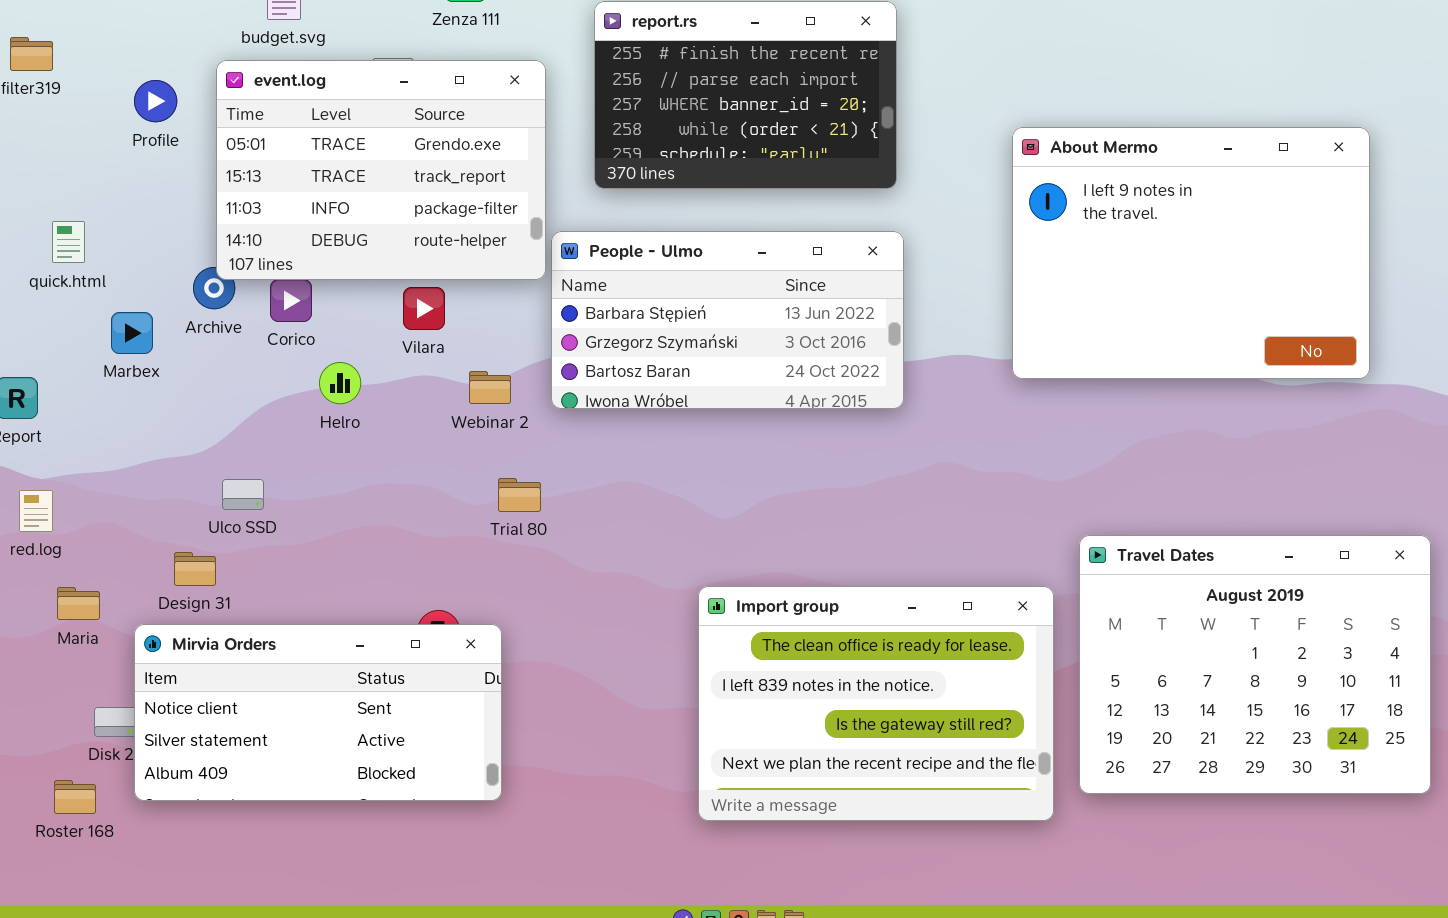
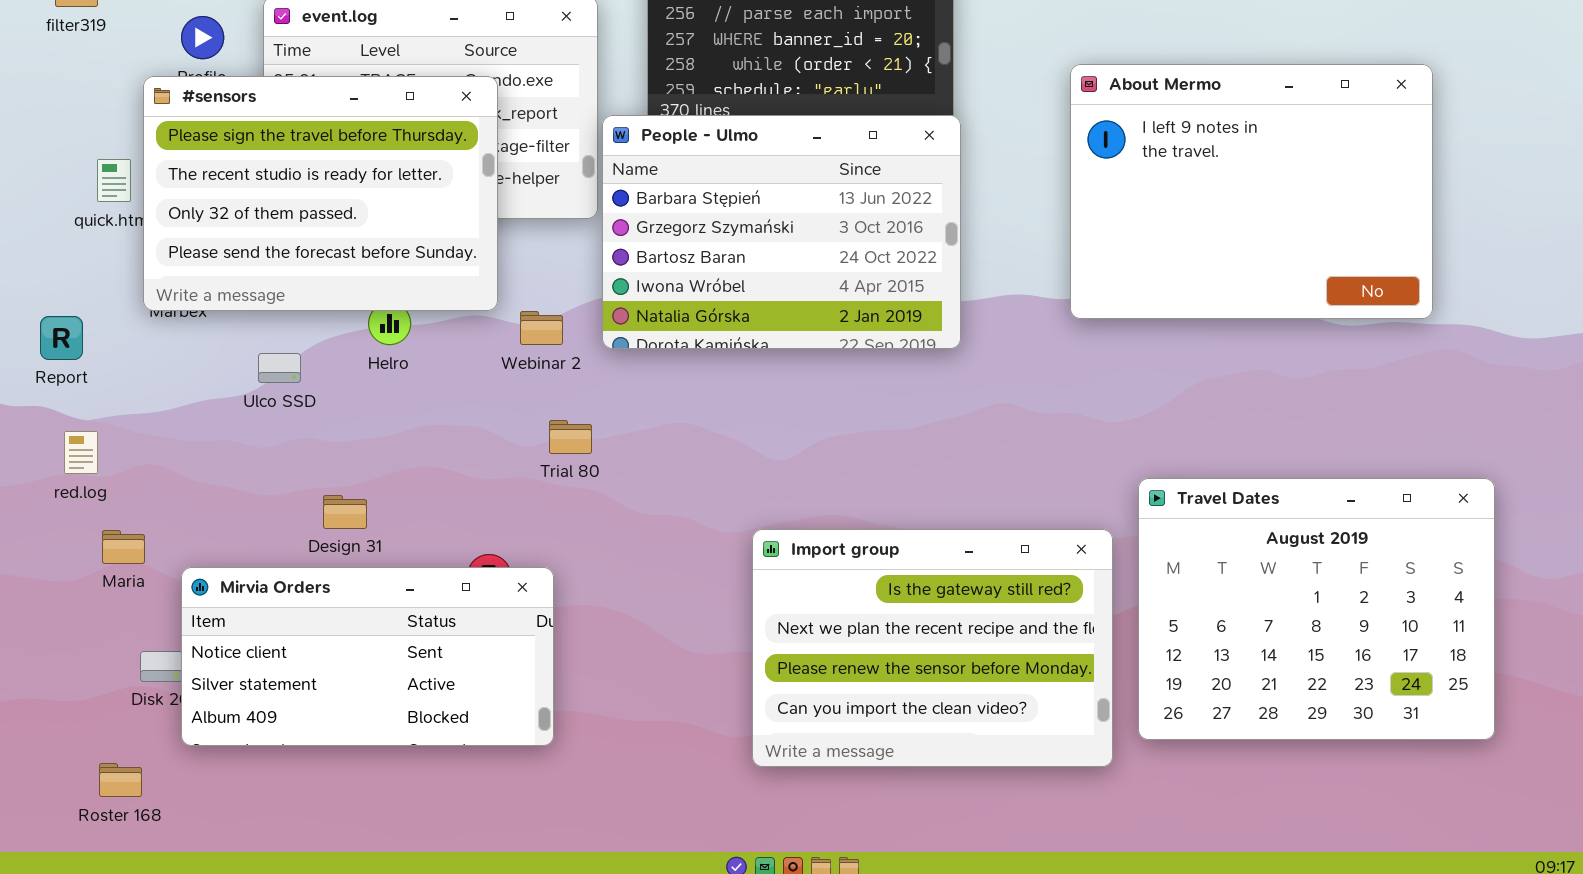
#sensors: none -> [143,76,498,311], opened
People - Ulmo: [551,231,904,409] -> [602,115,961,349], resized
Ulco SSD: [222,479,264,510] -> [258,353,301,383], moved
Design 31: [174,552,216,586] -> [323,495,367,529], moved
Import group: [698,586,1054,821] -> [752,529,1113,767], scrolled down 2 rows
Roster 168: [54,780,96,814] -> [99,763,142,797], moved

